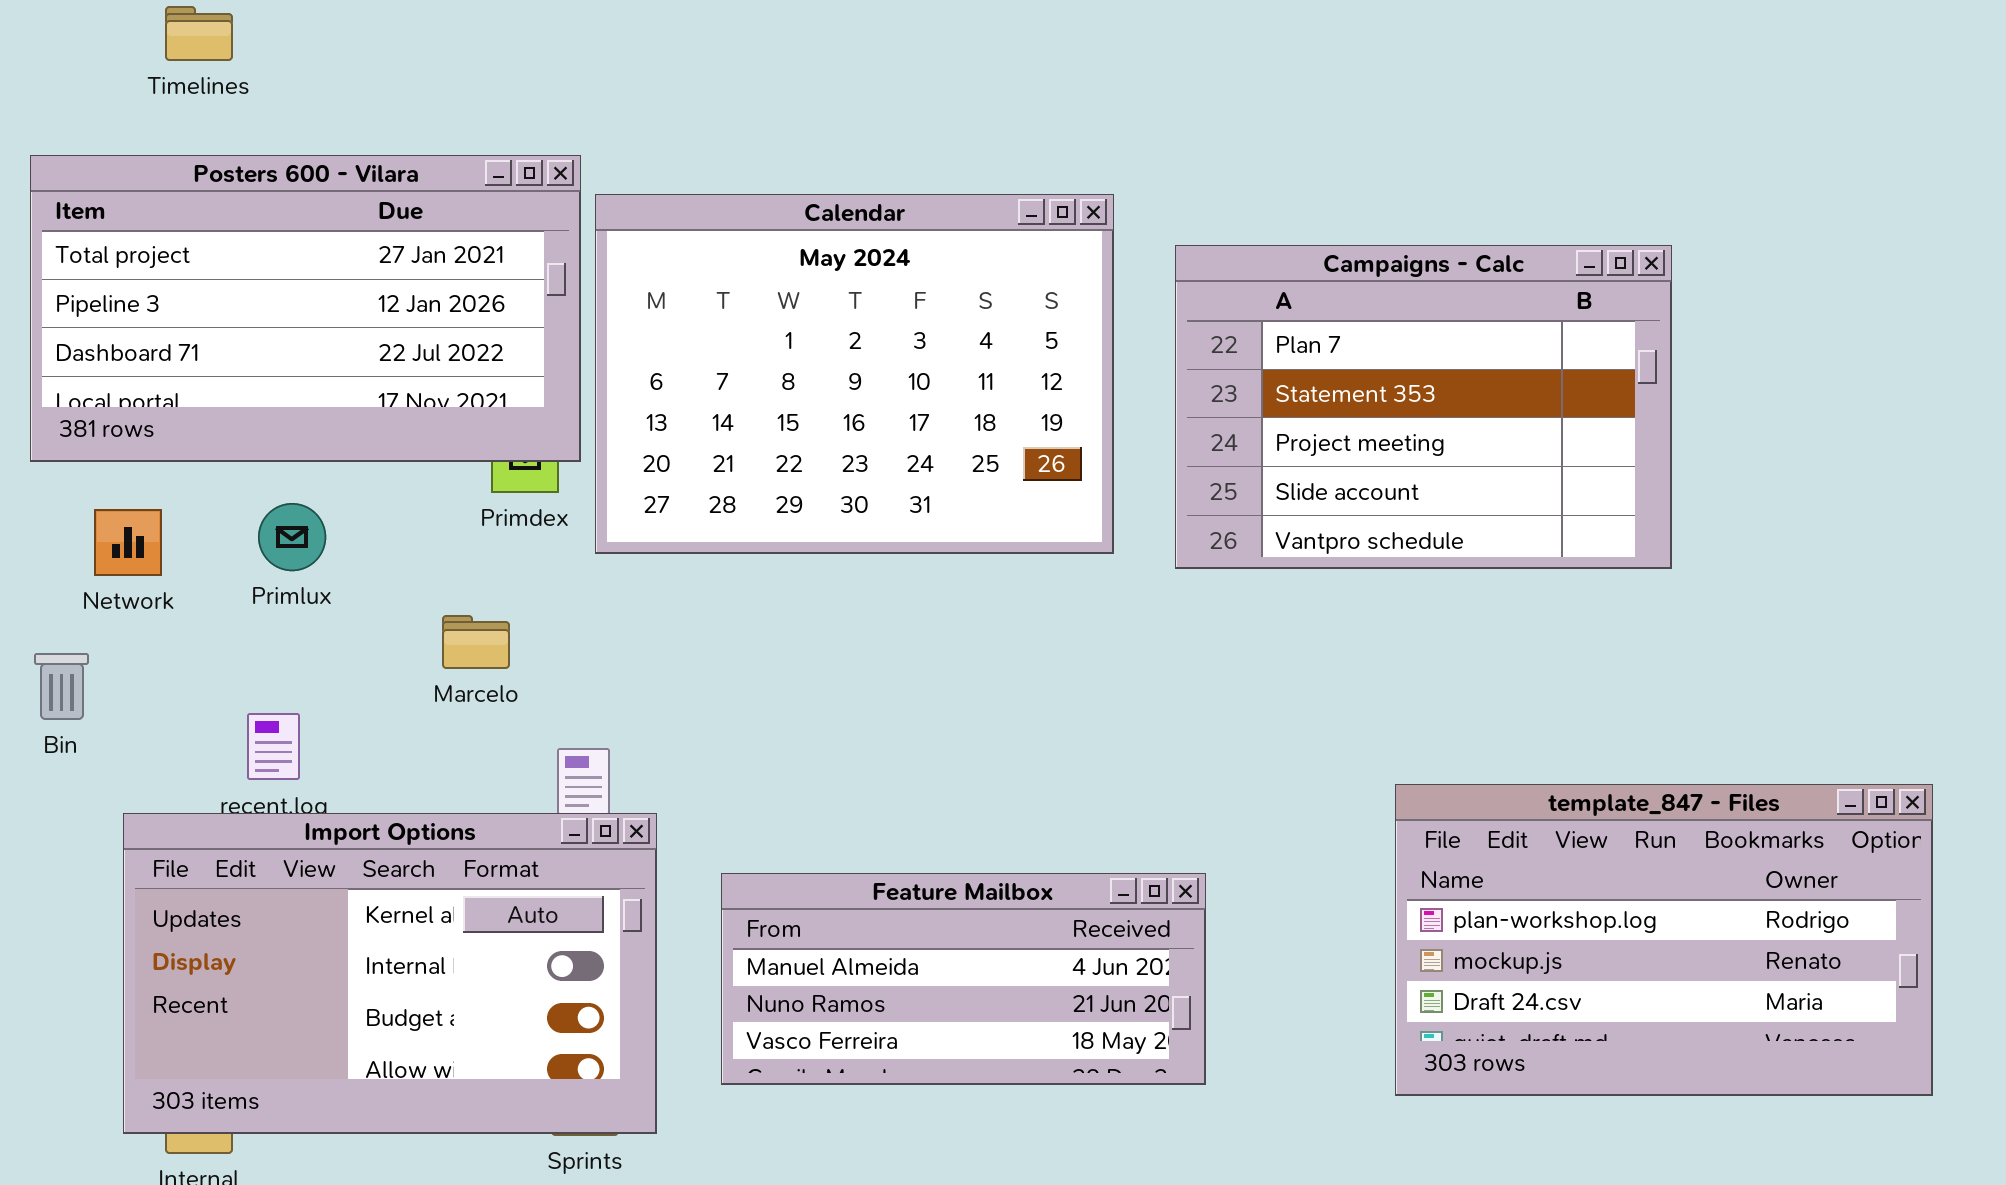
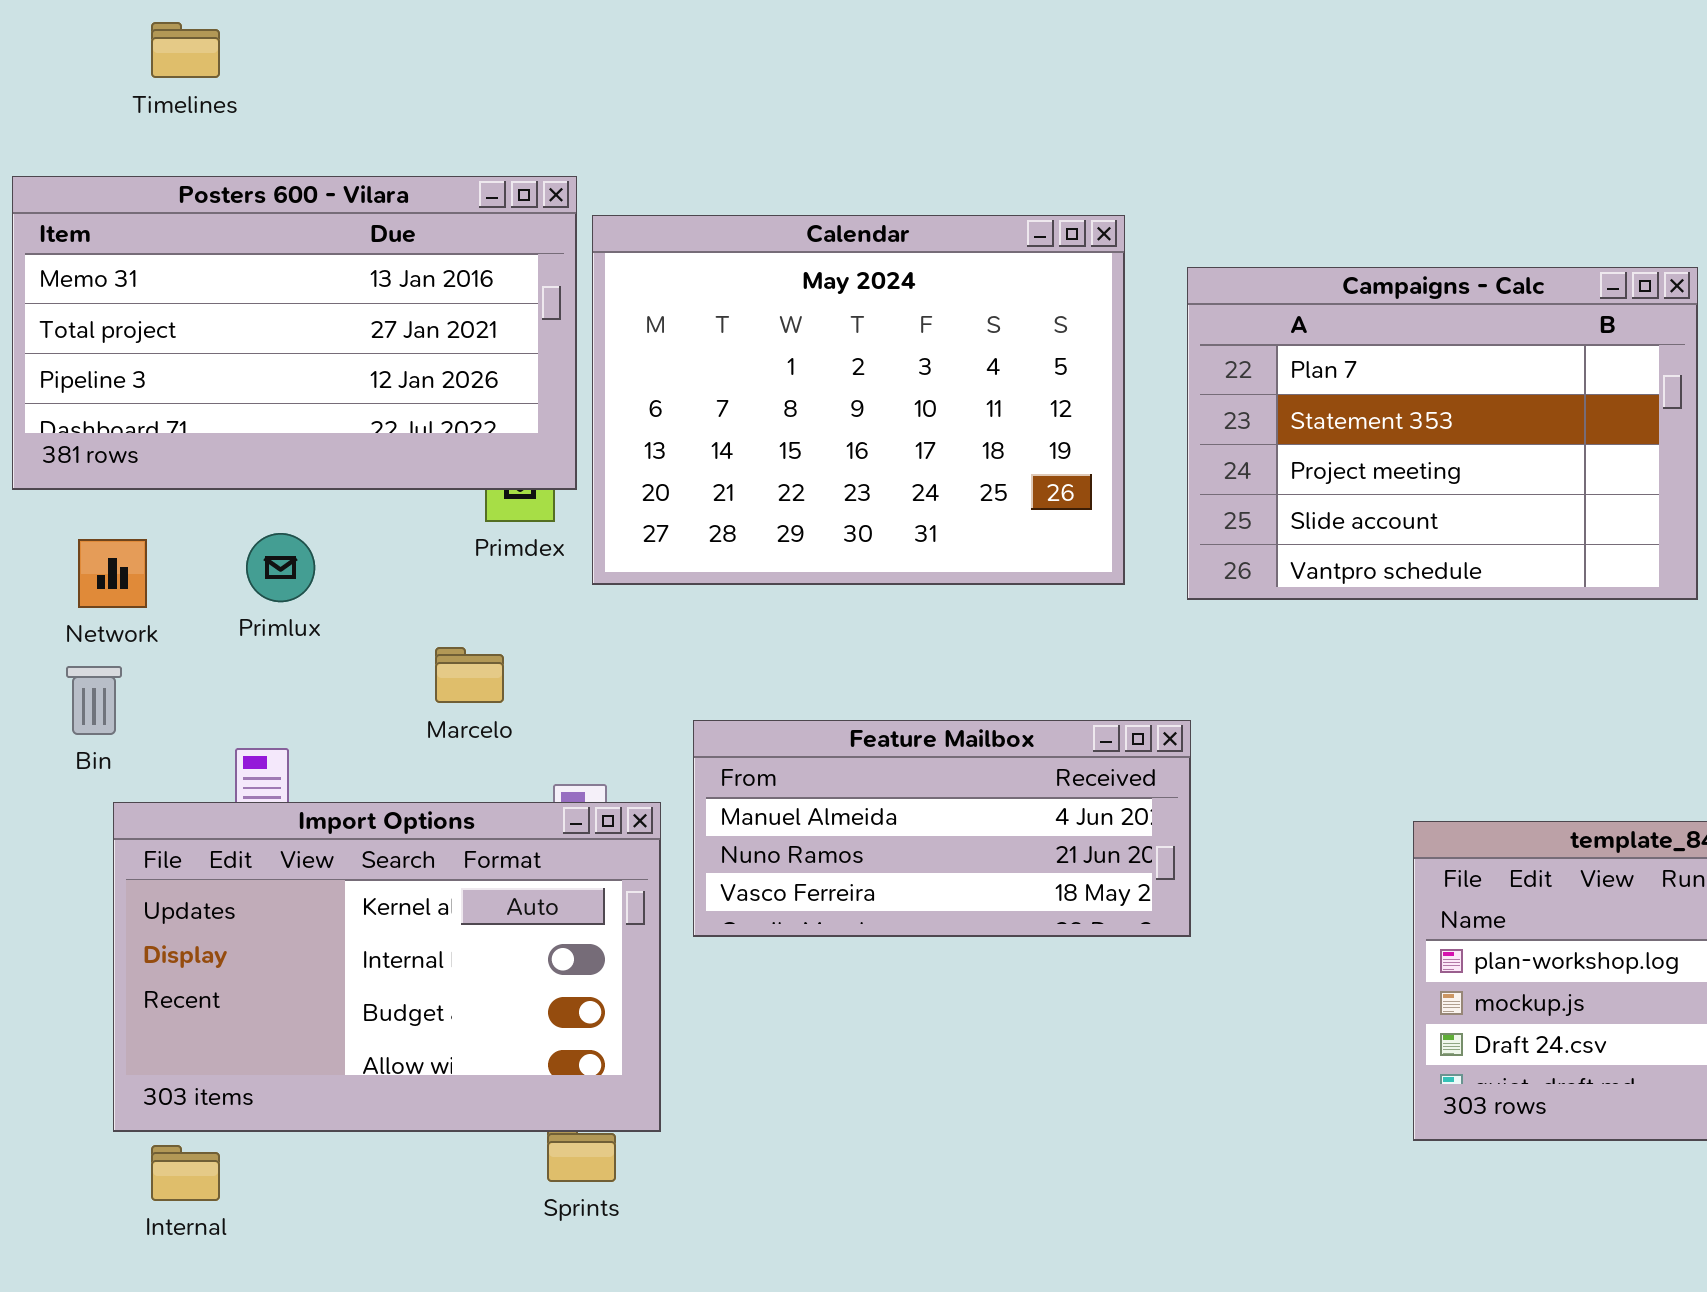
Posters 600 - Vilara: [30,155,581,462] -> [12,176,577,490], scrolled up 1 row
Bin: [34,653,89,720] -> [66,666,122,735], moved
Import Options: [123,813,657,1134] -> [113,802,661,1132], moved
Feature Mailbox: [721,873,1206,1085] -> [693,720,1191,937], moved

